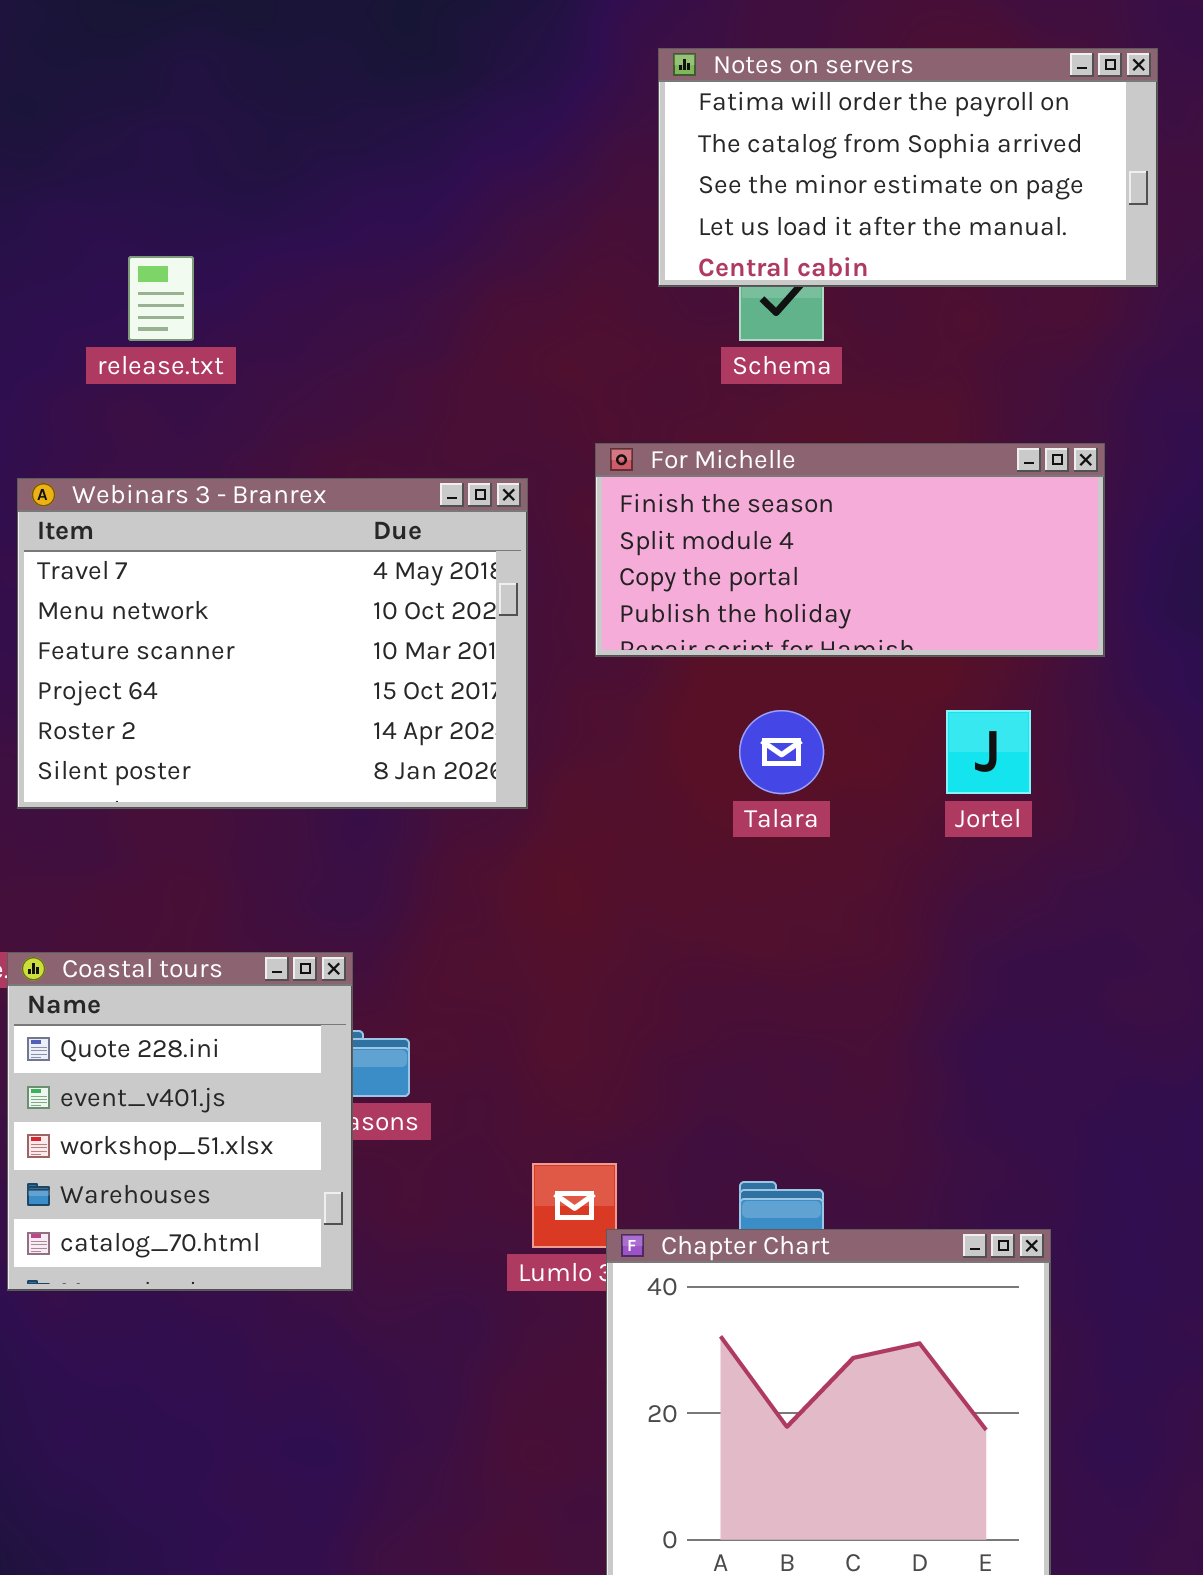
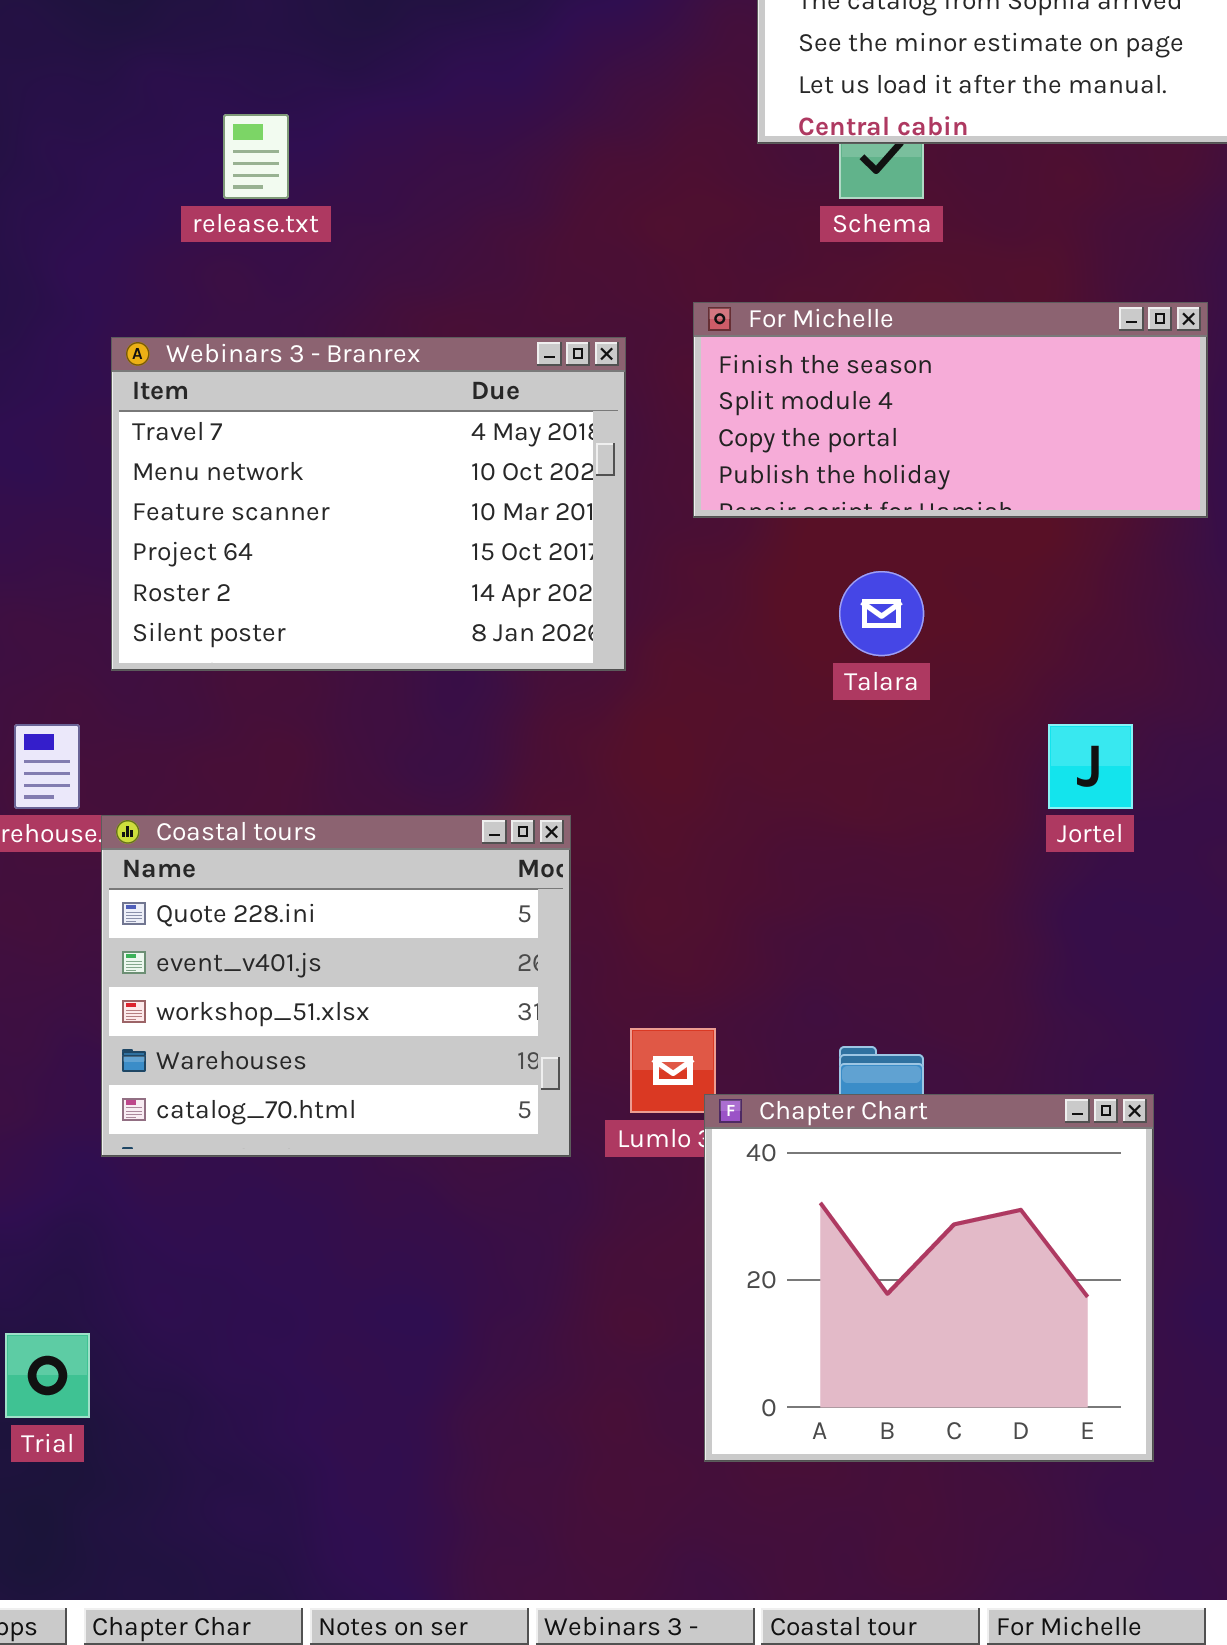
Jortel: [946,710,1031,794] -> [1048,724,1133,809], moved
Coastal tours: [7,952,353,1291] -> [101,815,571,1157], resized

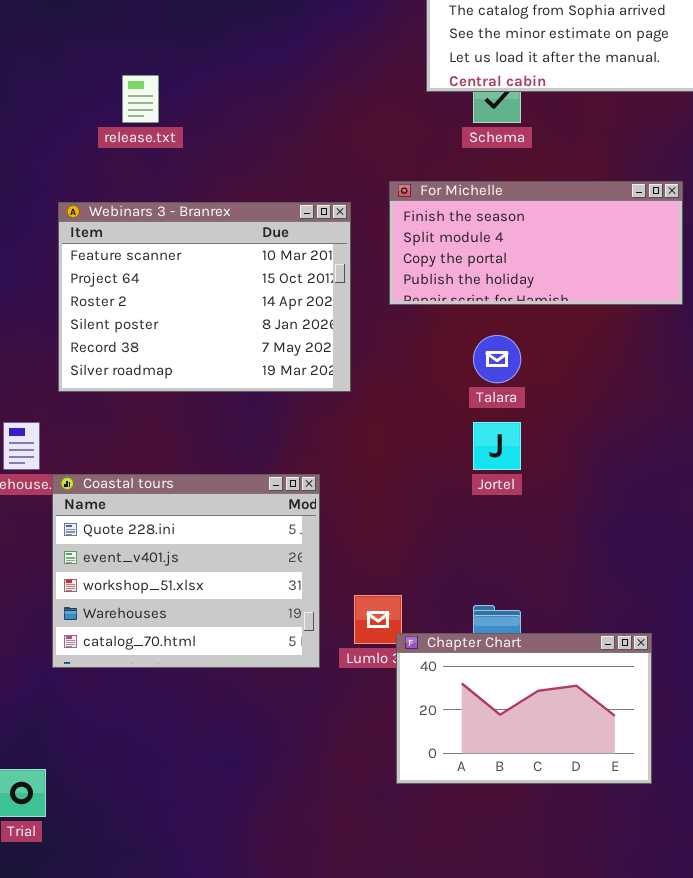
Webinars 3 - Branrex: [111,337,626,671] -> [58,202,351,392], scrolled down 2 rows
Jortel: [1048,724,1133,809] -> [473,422,521,470], moved
Chapter Chart: [704,1094,1154,1462] -> [396,633,652,784], resized

